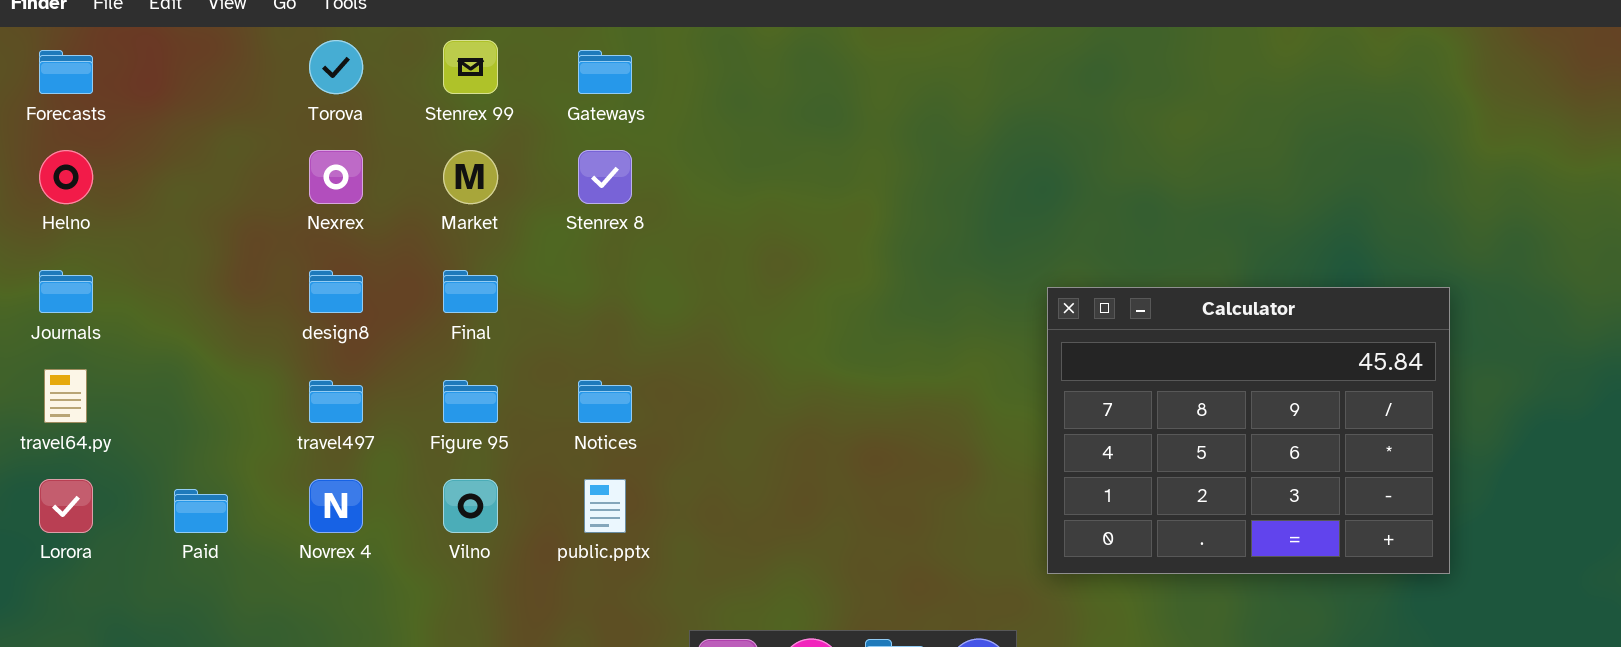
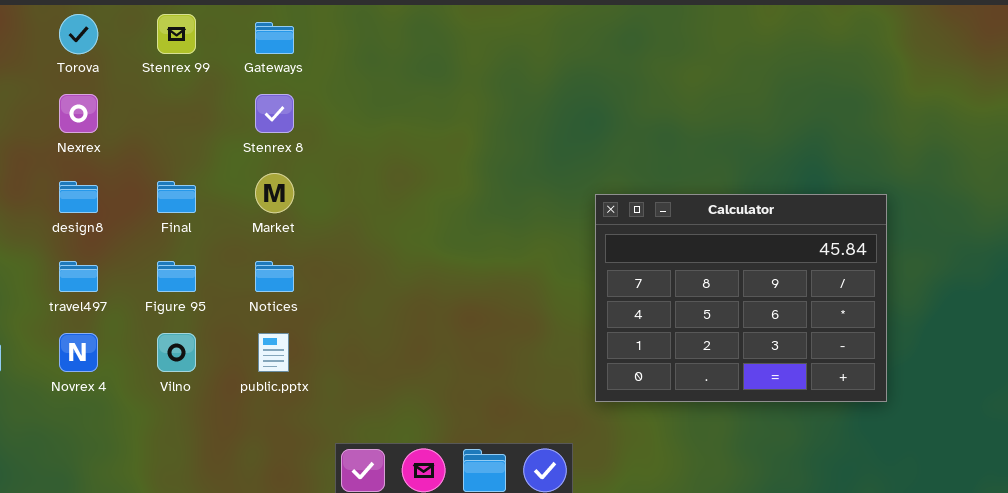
Market: [443,150,498,204] -> [255,173,294,213], moved

